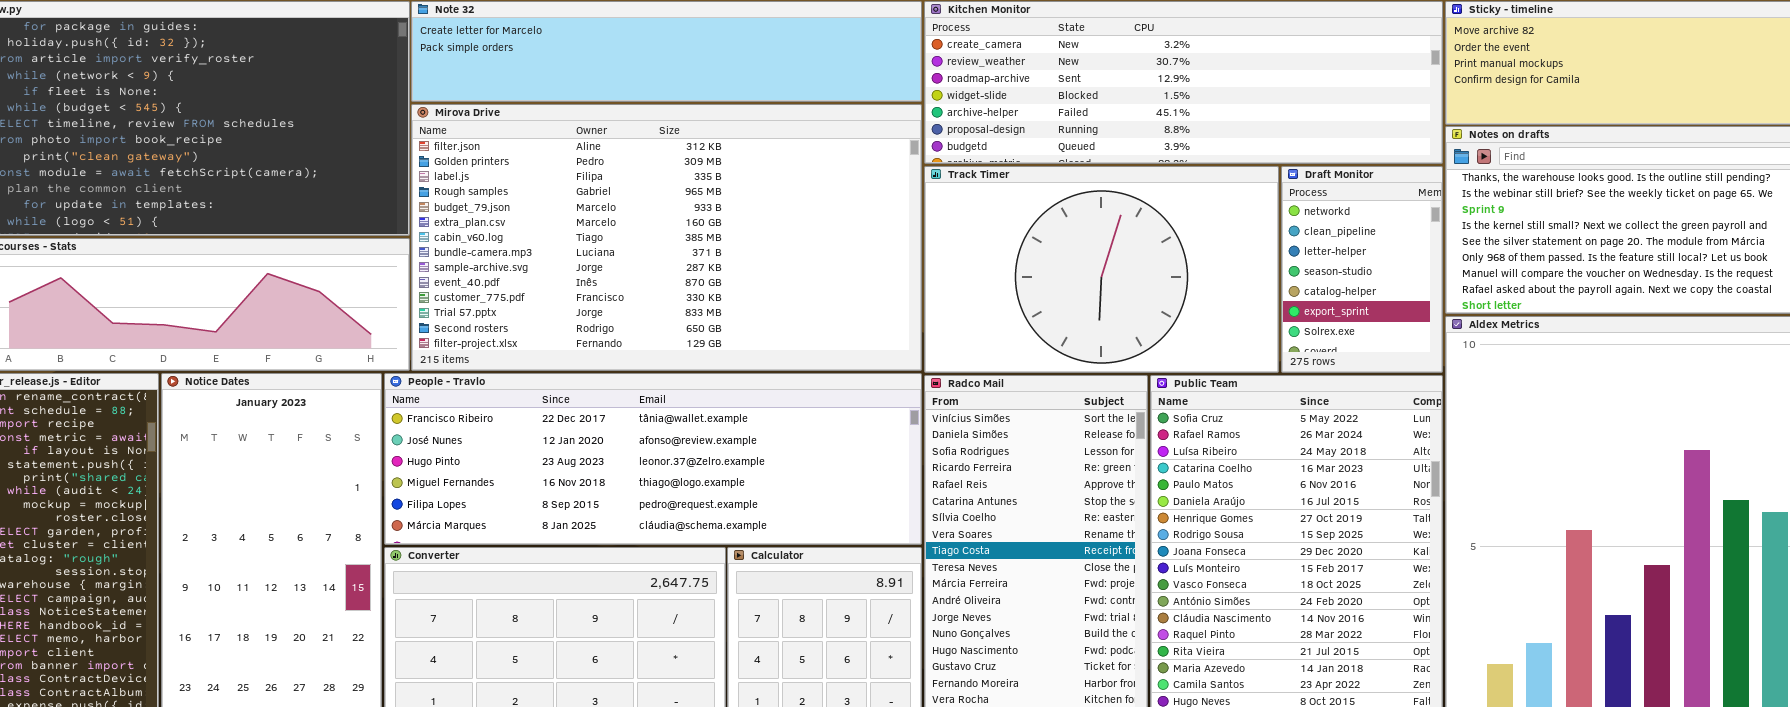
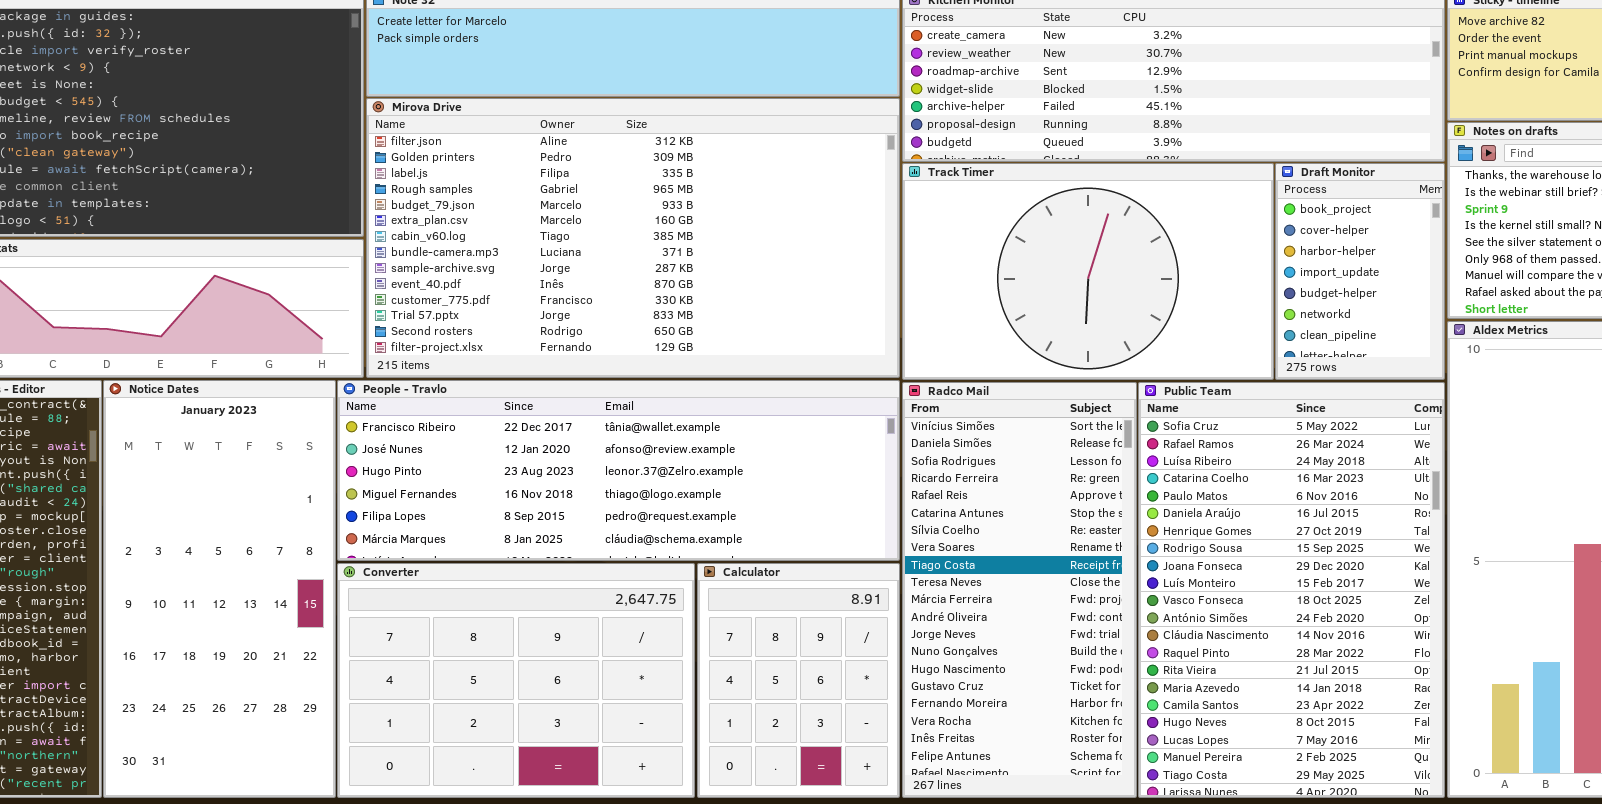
Draft Monitor: [1281,166,1443,373] -> [1275,163,1445,380], scrolled up 5 rows

